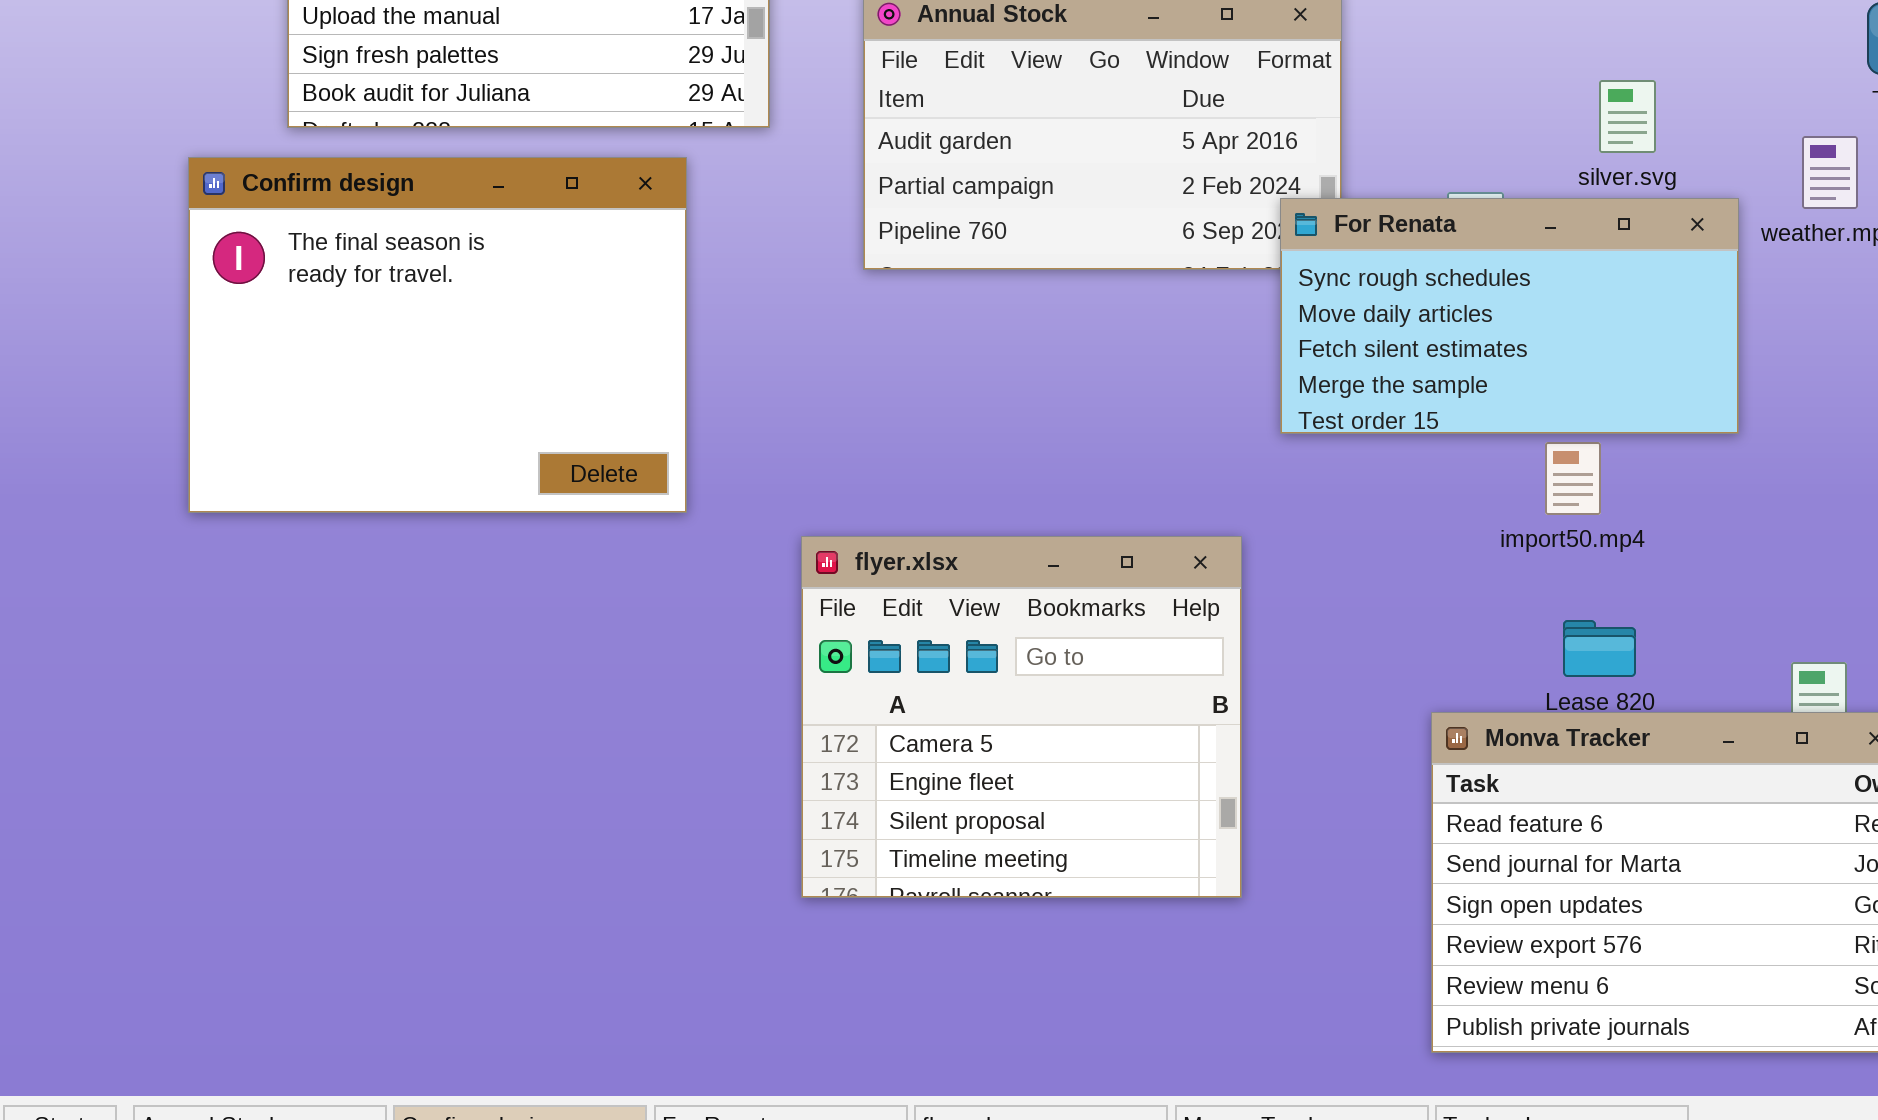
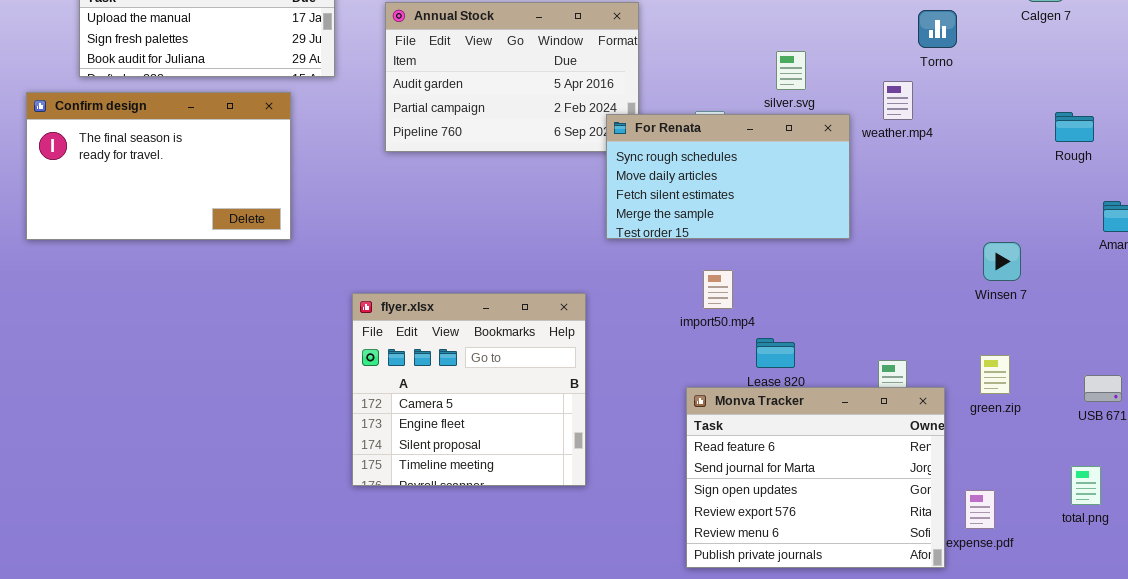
Confirm design: [188,157,687,513] -> [26,92,291,240], resized
import50.mp4: [1545,442,1601,515] -> [703,270,733,309], moved

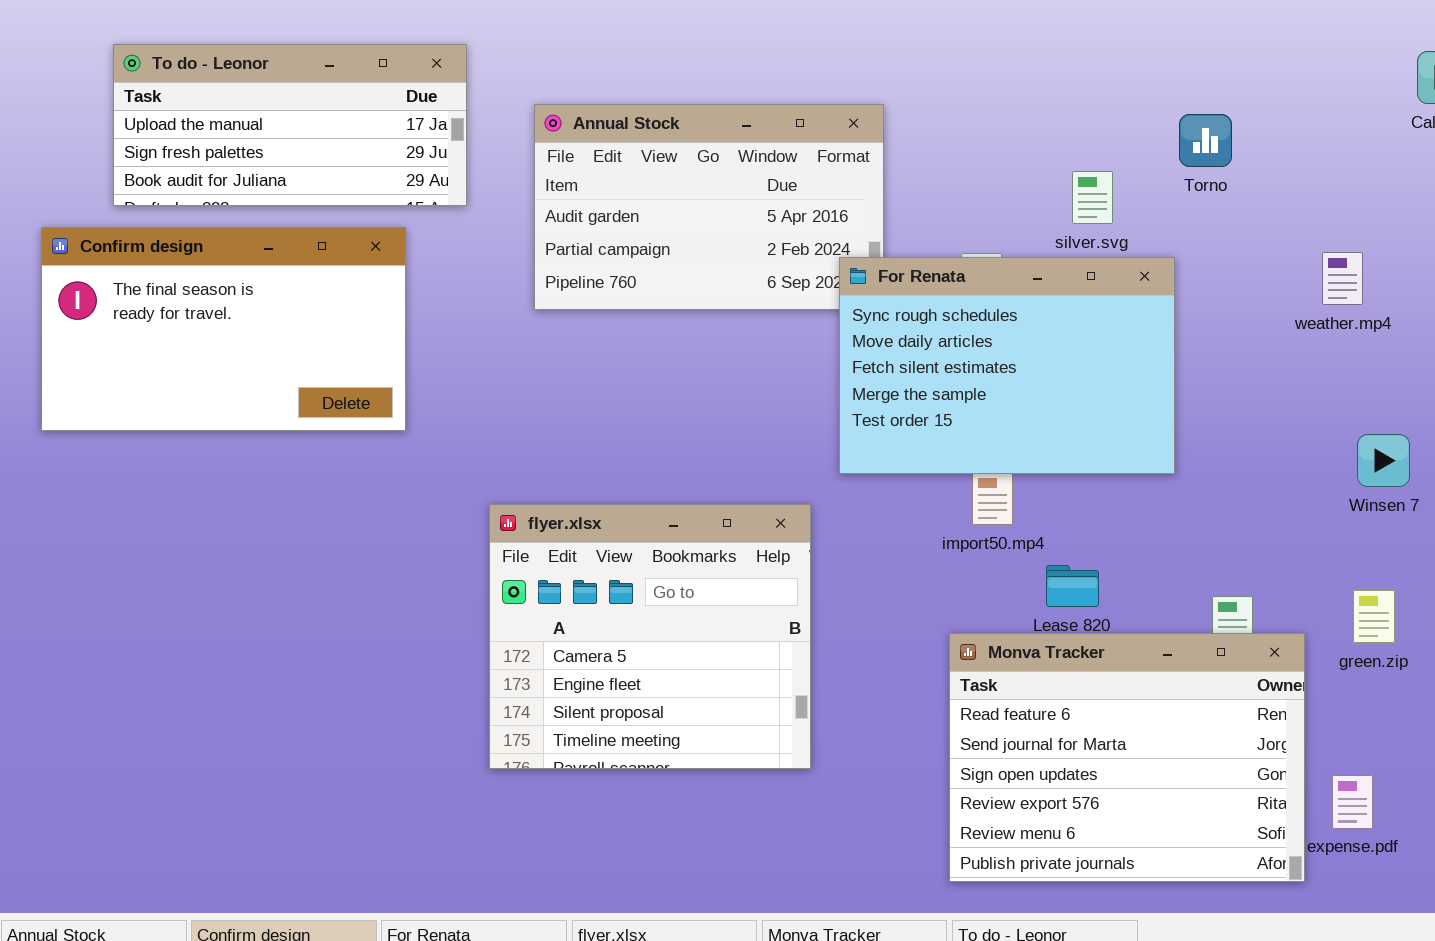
Torno: [918,10,957,48] -> [1179,114,1232,167], moved
weather.mp4: [883,81,913,120] -> [1322,252,1363,305], moved
For Renata: [606,114,850,239] -> [839,257,1175,474], resized

